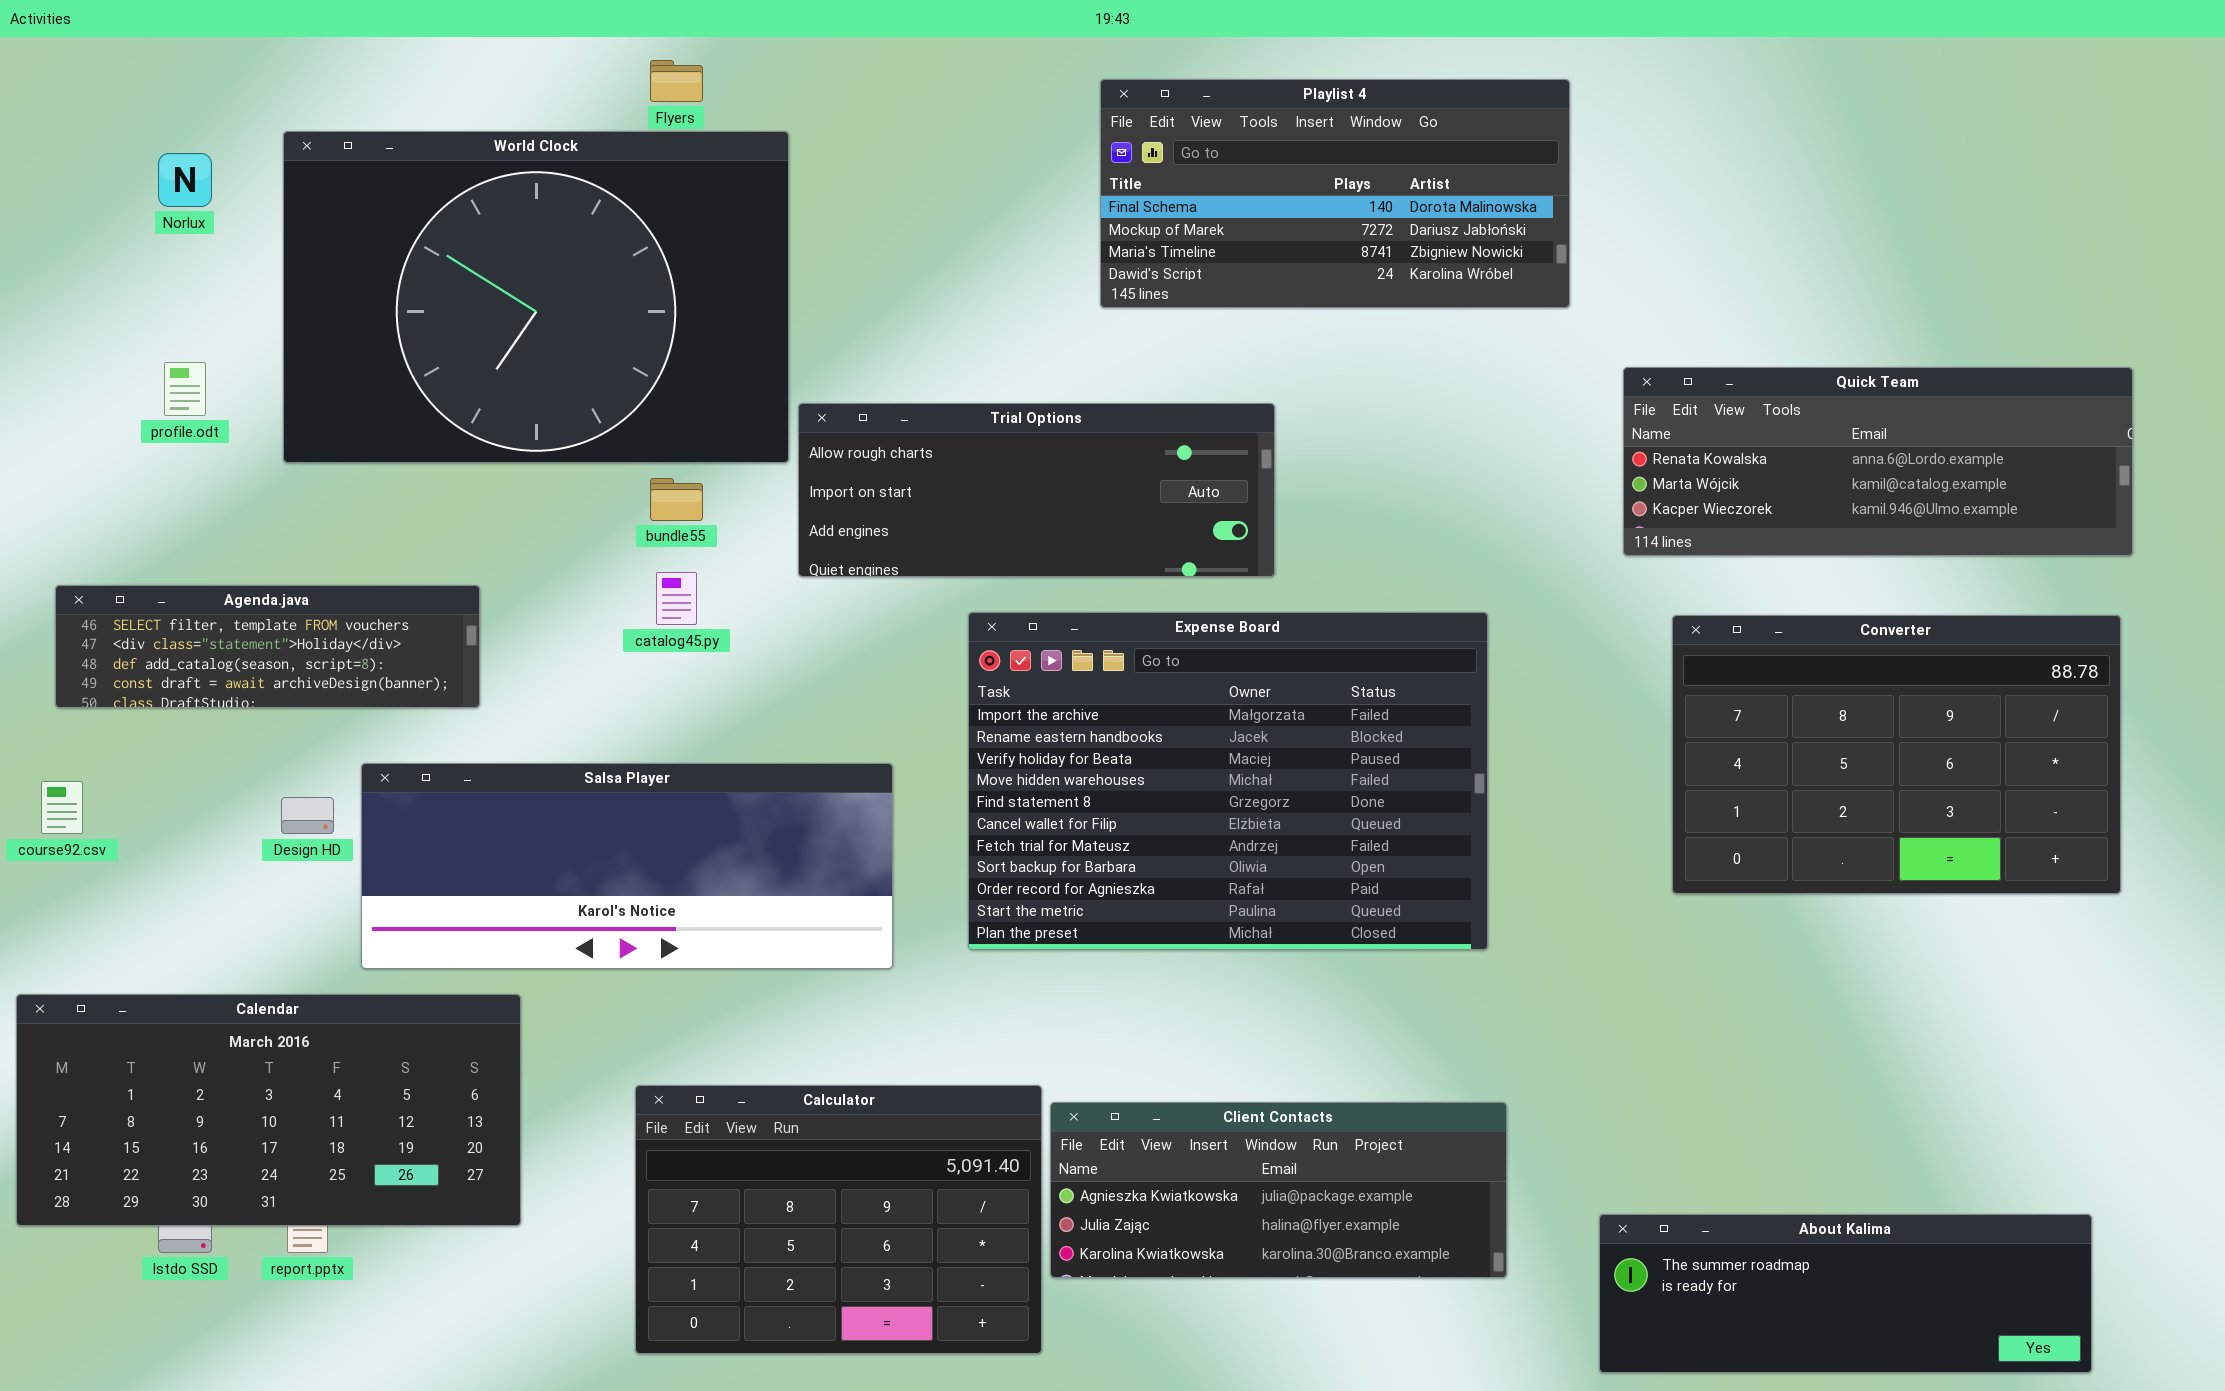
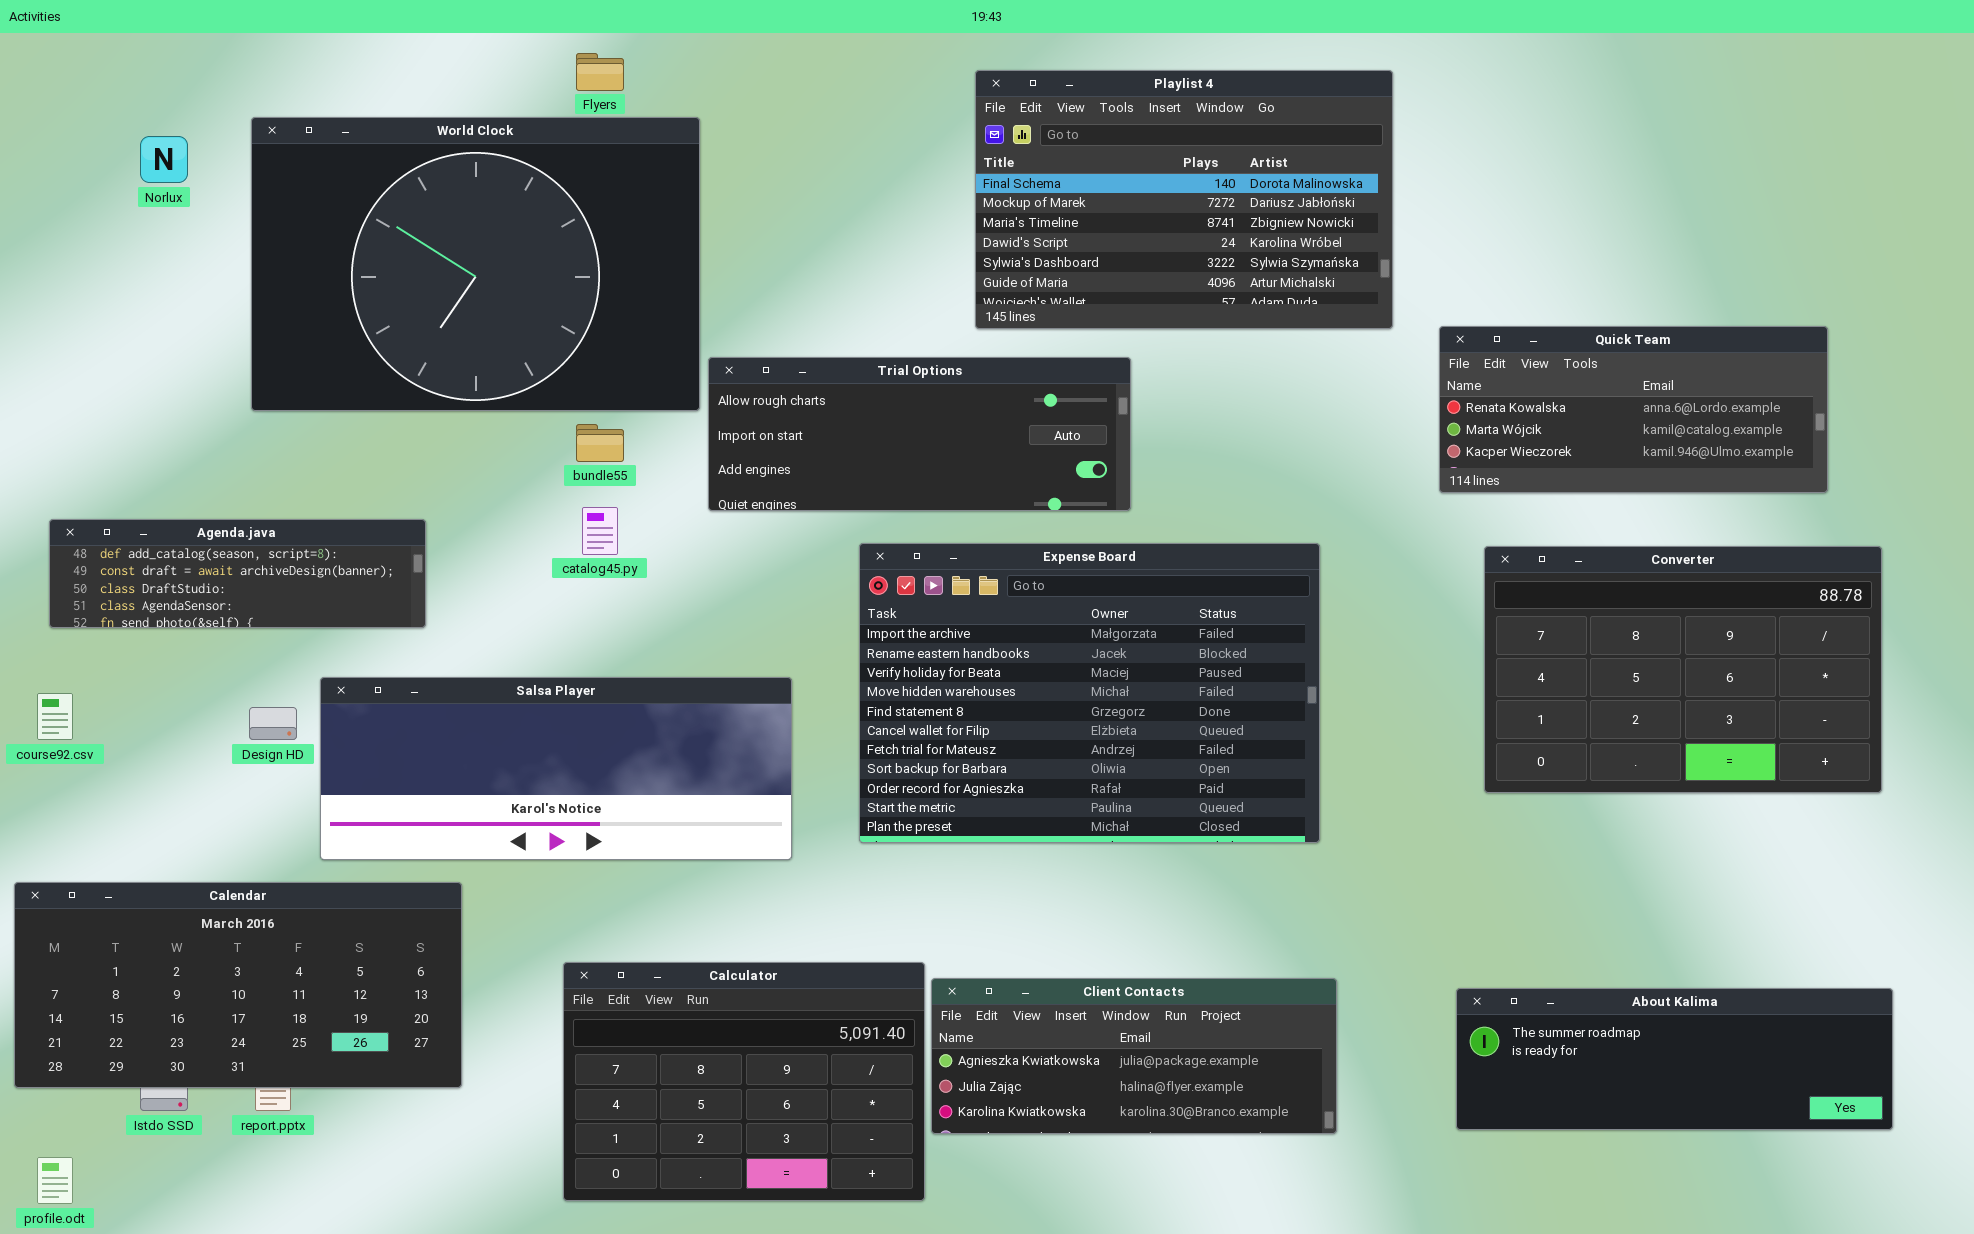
Playlist 4: [1100,79,1570,308] -> [975,70,1393,329], resized
profile.odt: [164,362,206,416] -> [37,1157,73,1204], moved
Quick Team: [1623,367,2133,556] -> [1439,326,1828,493], resized
Agenda.java: [55,585,480,708] -> [49,519,426,628], scrolled down 2 rows
About Kalima: [1599,1214,2092,1373] -> [1456,988,1893,1130], moved

